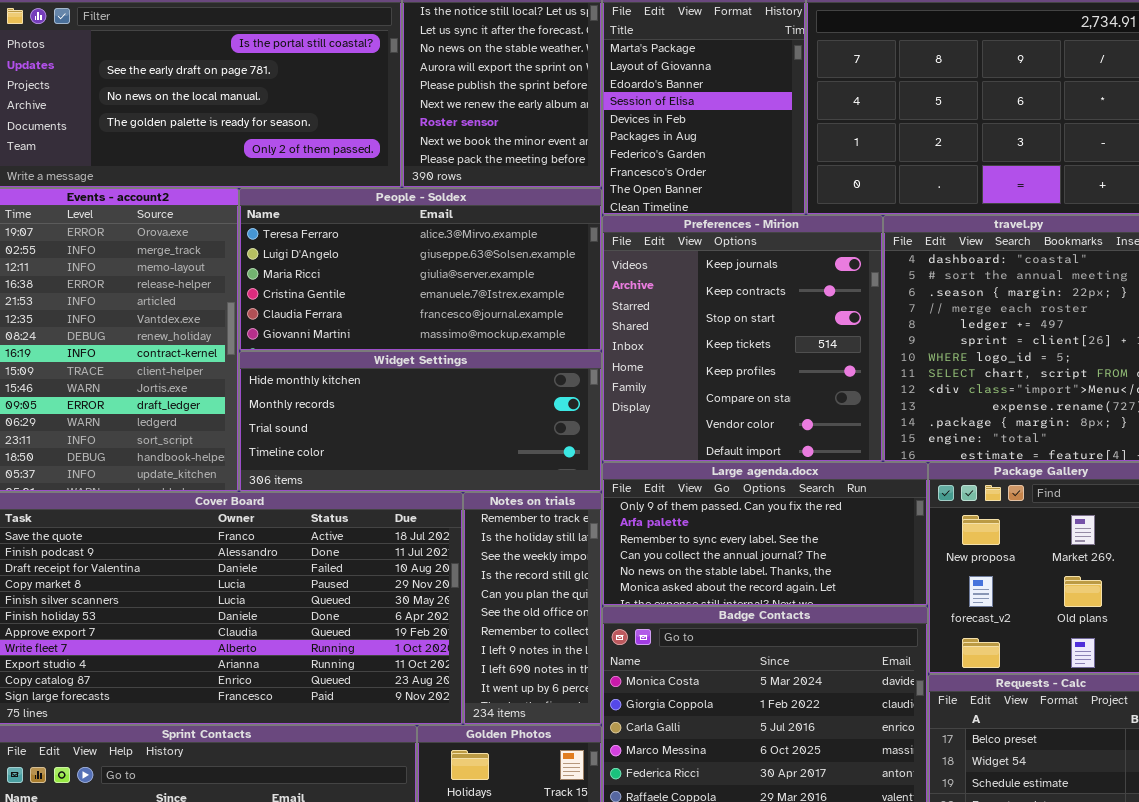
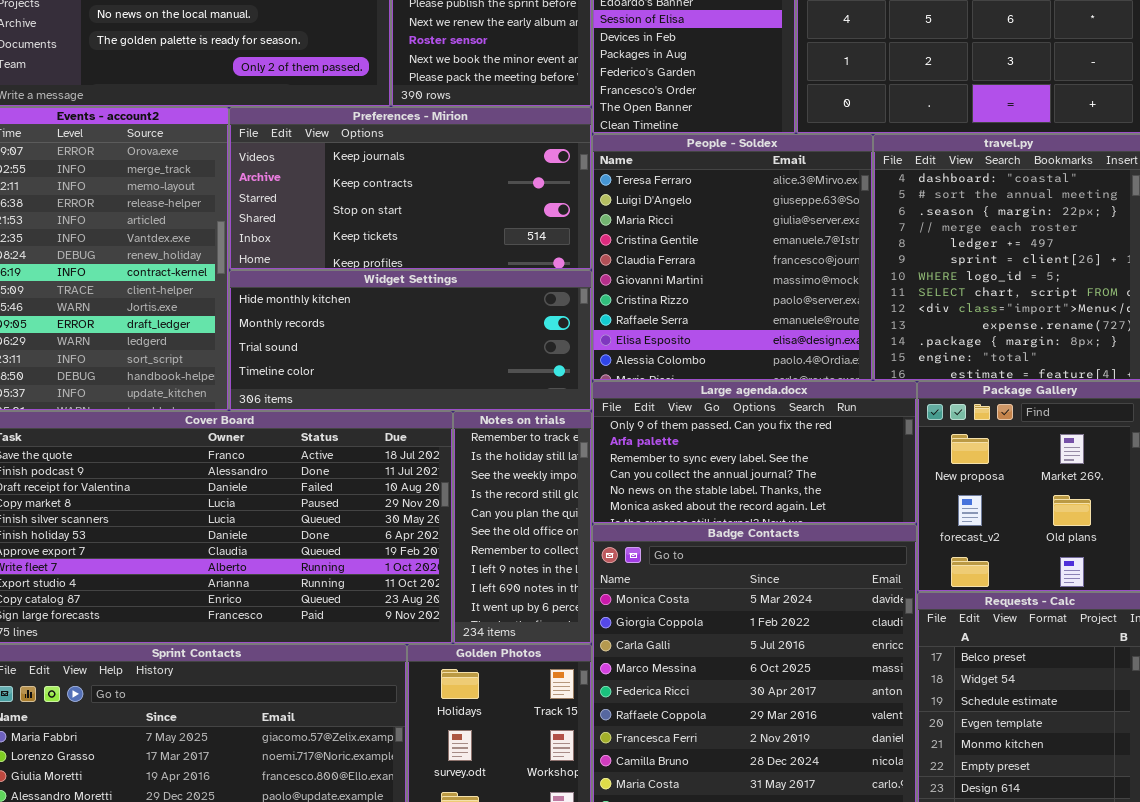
People - Soldex: [239,188,602,351] -> [592,134,873,381], moved, resized
Preferences - Mirion: [602,215,883,462] -> [229,107,592,270], moved, resized

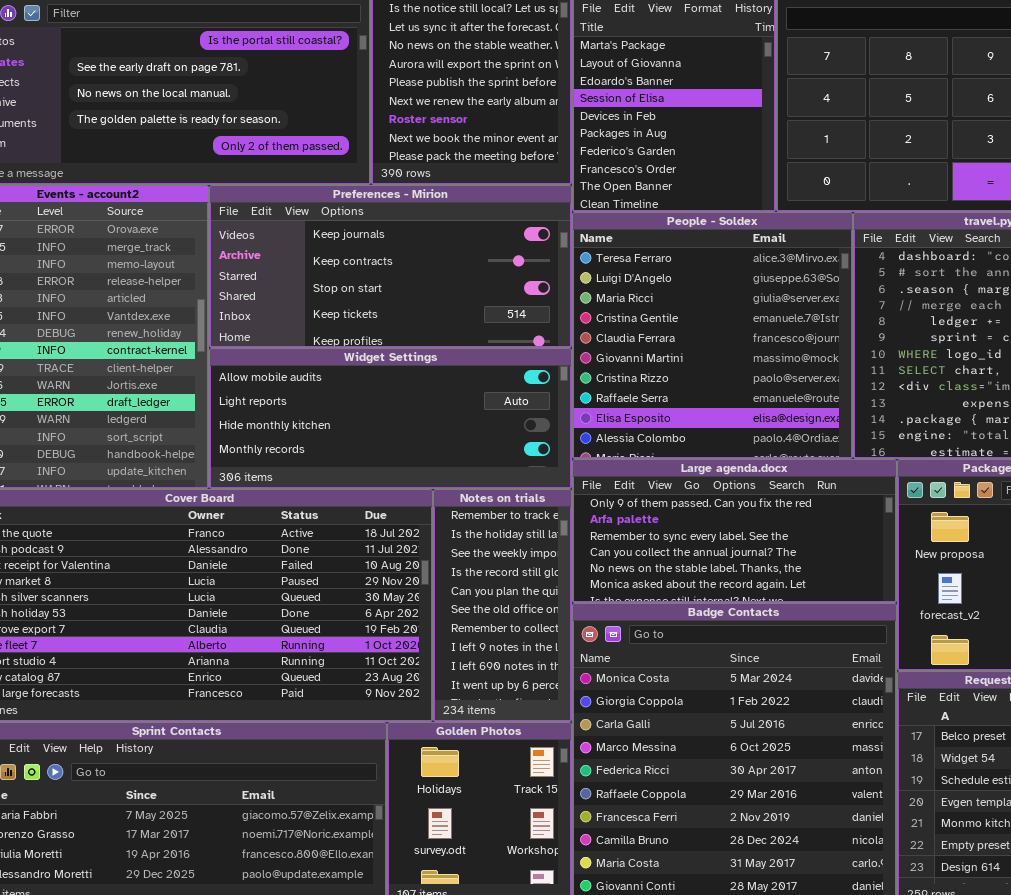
Widget Settings: [229,270,592,411] -> [209,348,572,489], scrolled up 2 rows

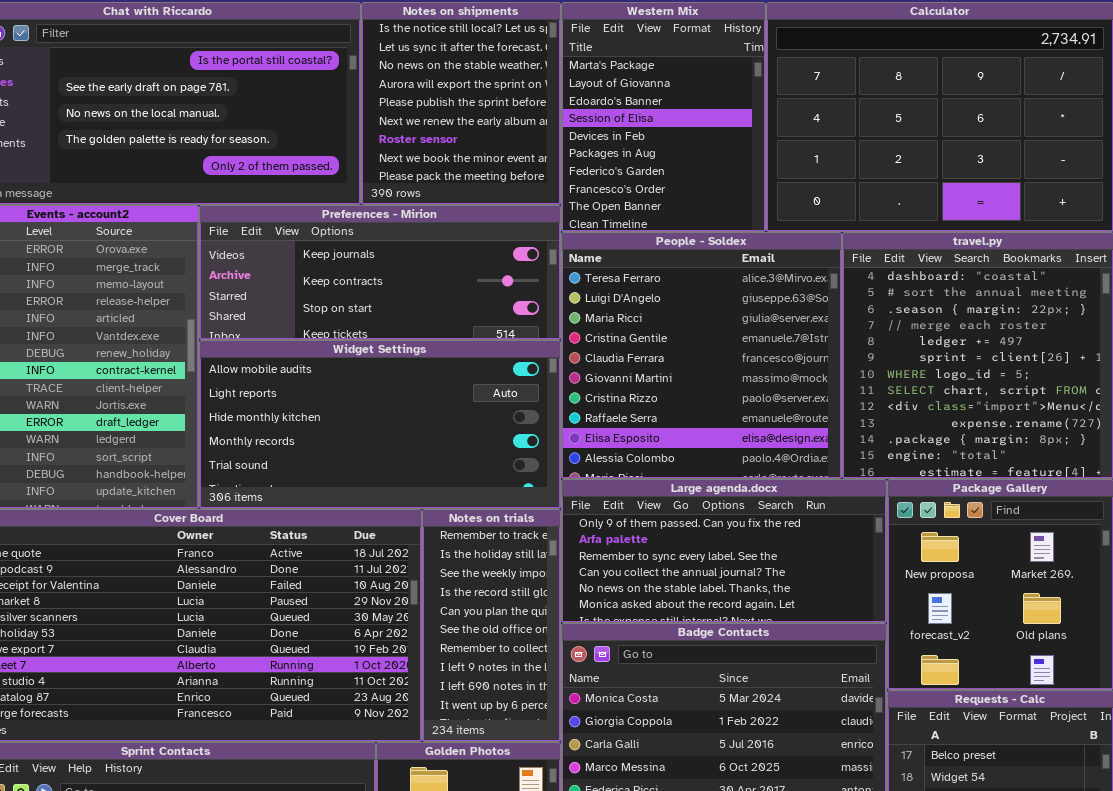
Preferences - Mirion: [209,185,572,348] -> [199,205,561,340], resized
Widget Settings: [209,348,572,489] -> [199,340,561,509], resized

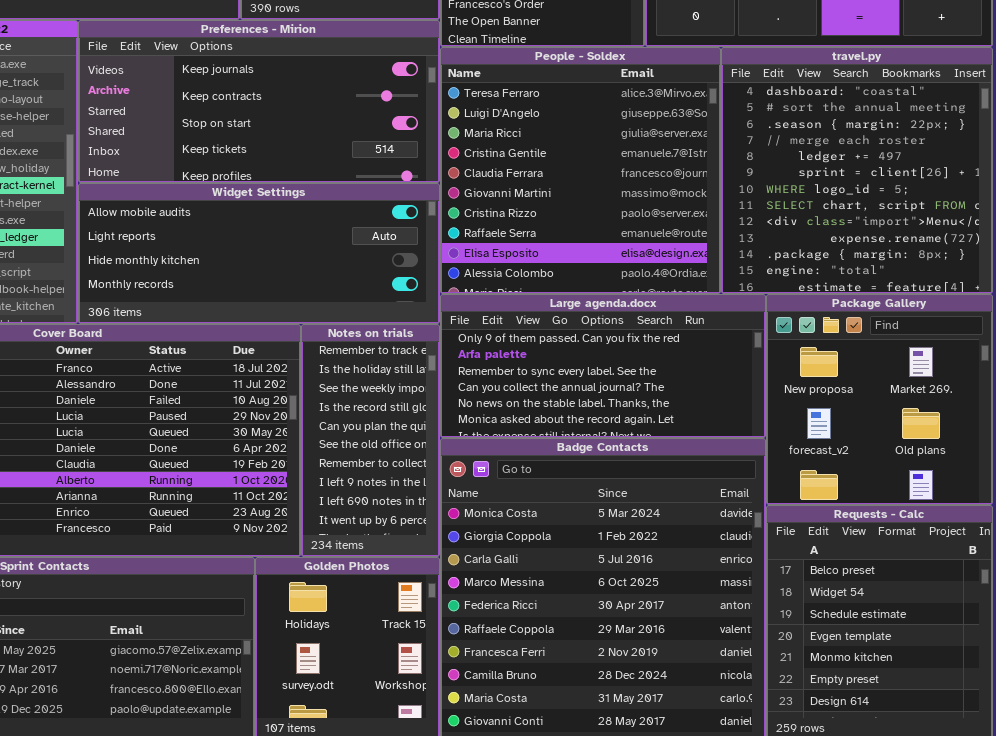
Preferences - Mirion: [199,205,561,340] -> [78,20,440,183], resized
Widget Settings: [199,340,561,509] -> [78,183,440,324], resized

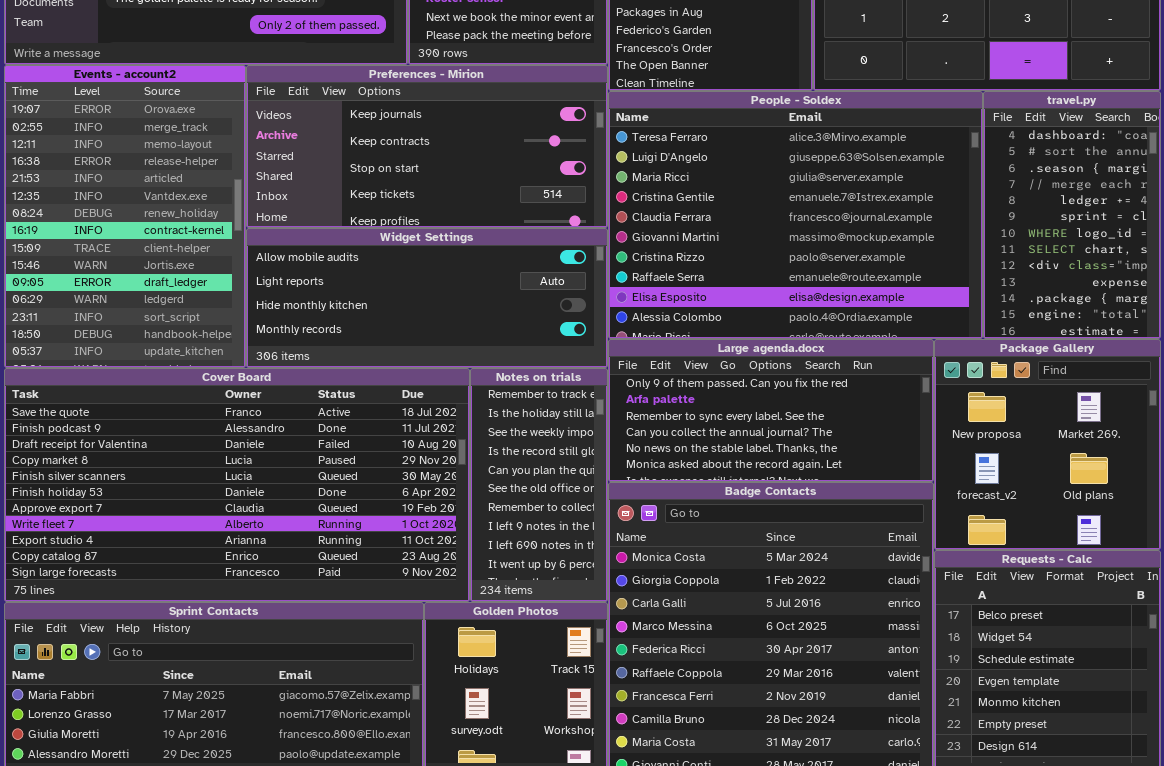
People - Soldex: [440,47,721,294] -> [608,91,983,339], resized
travel.py: [721,47,993,294] -> [983,91,1161,339], resized

